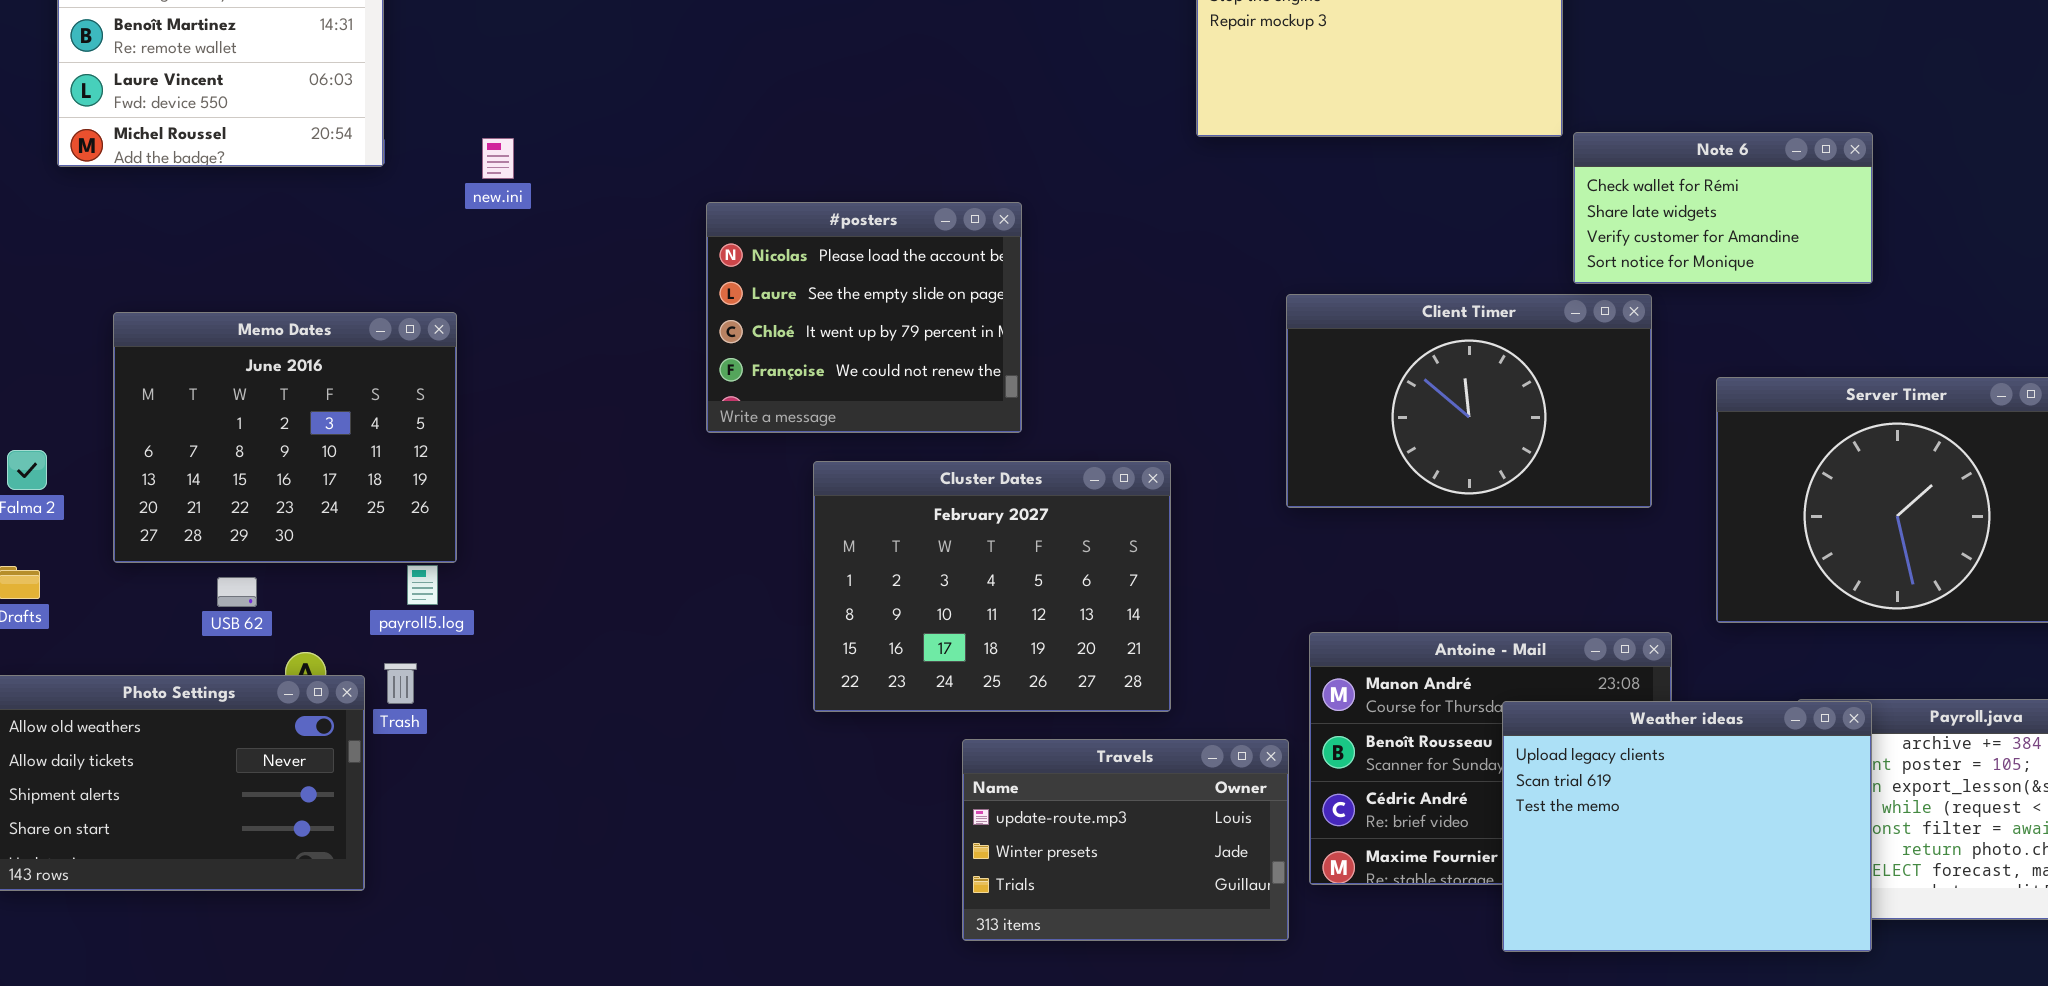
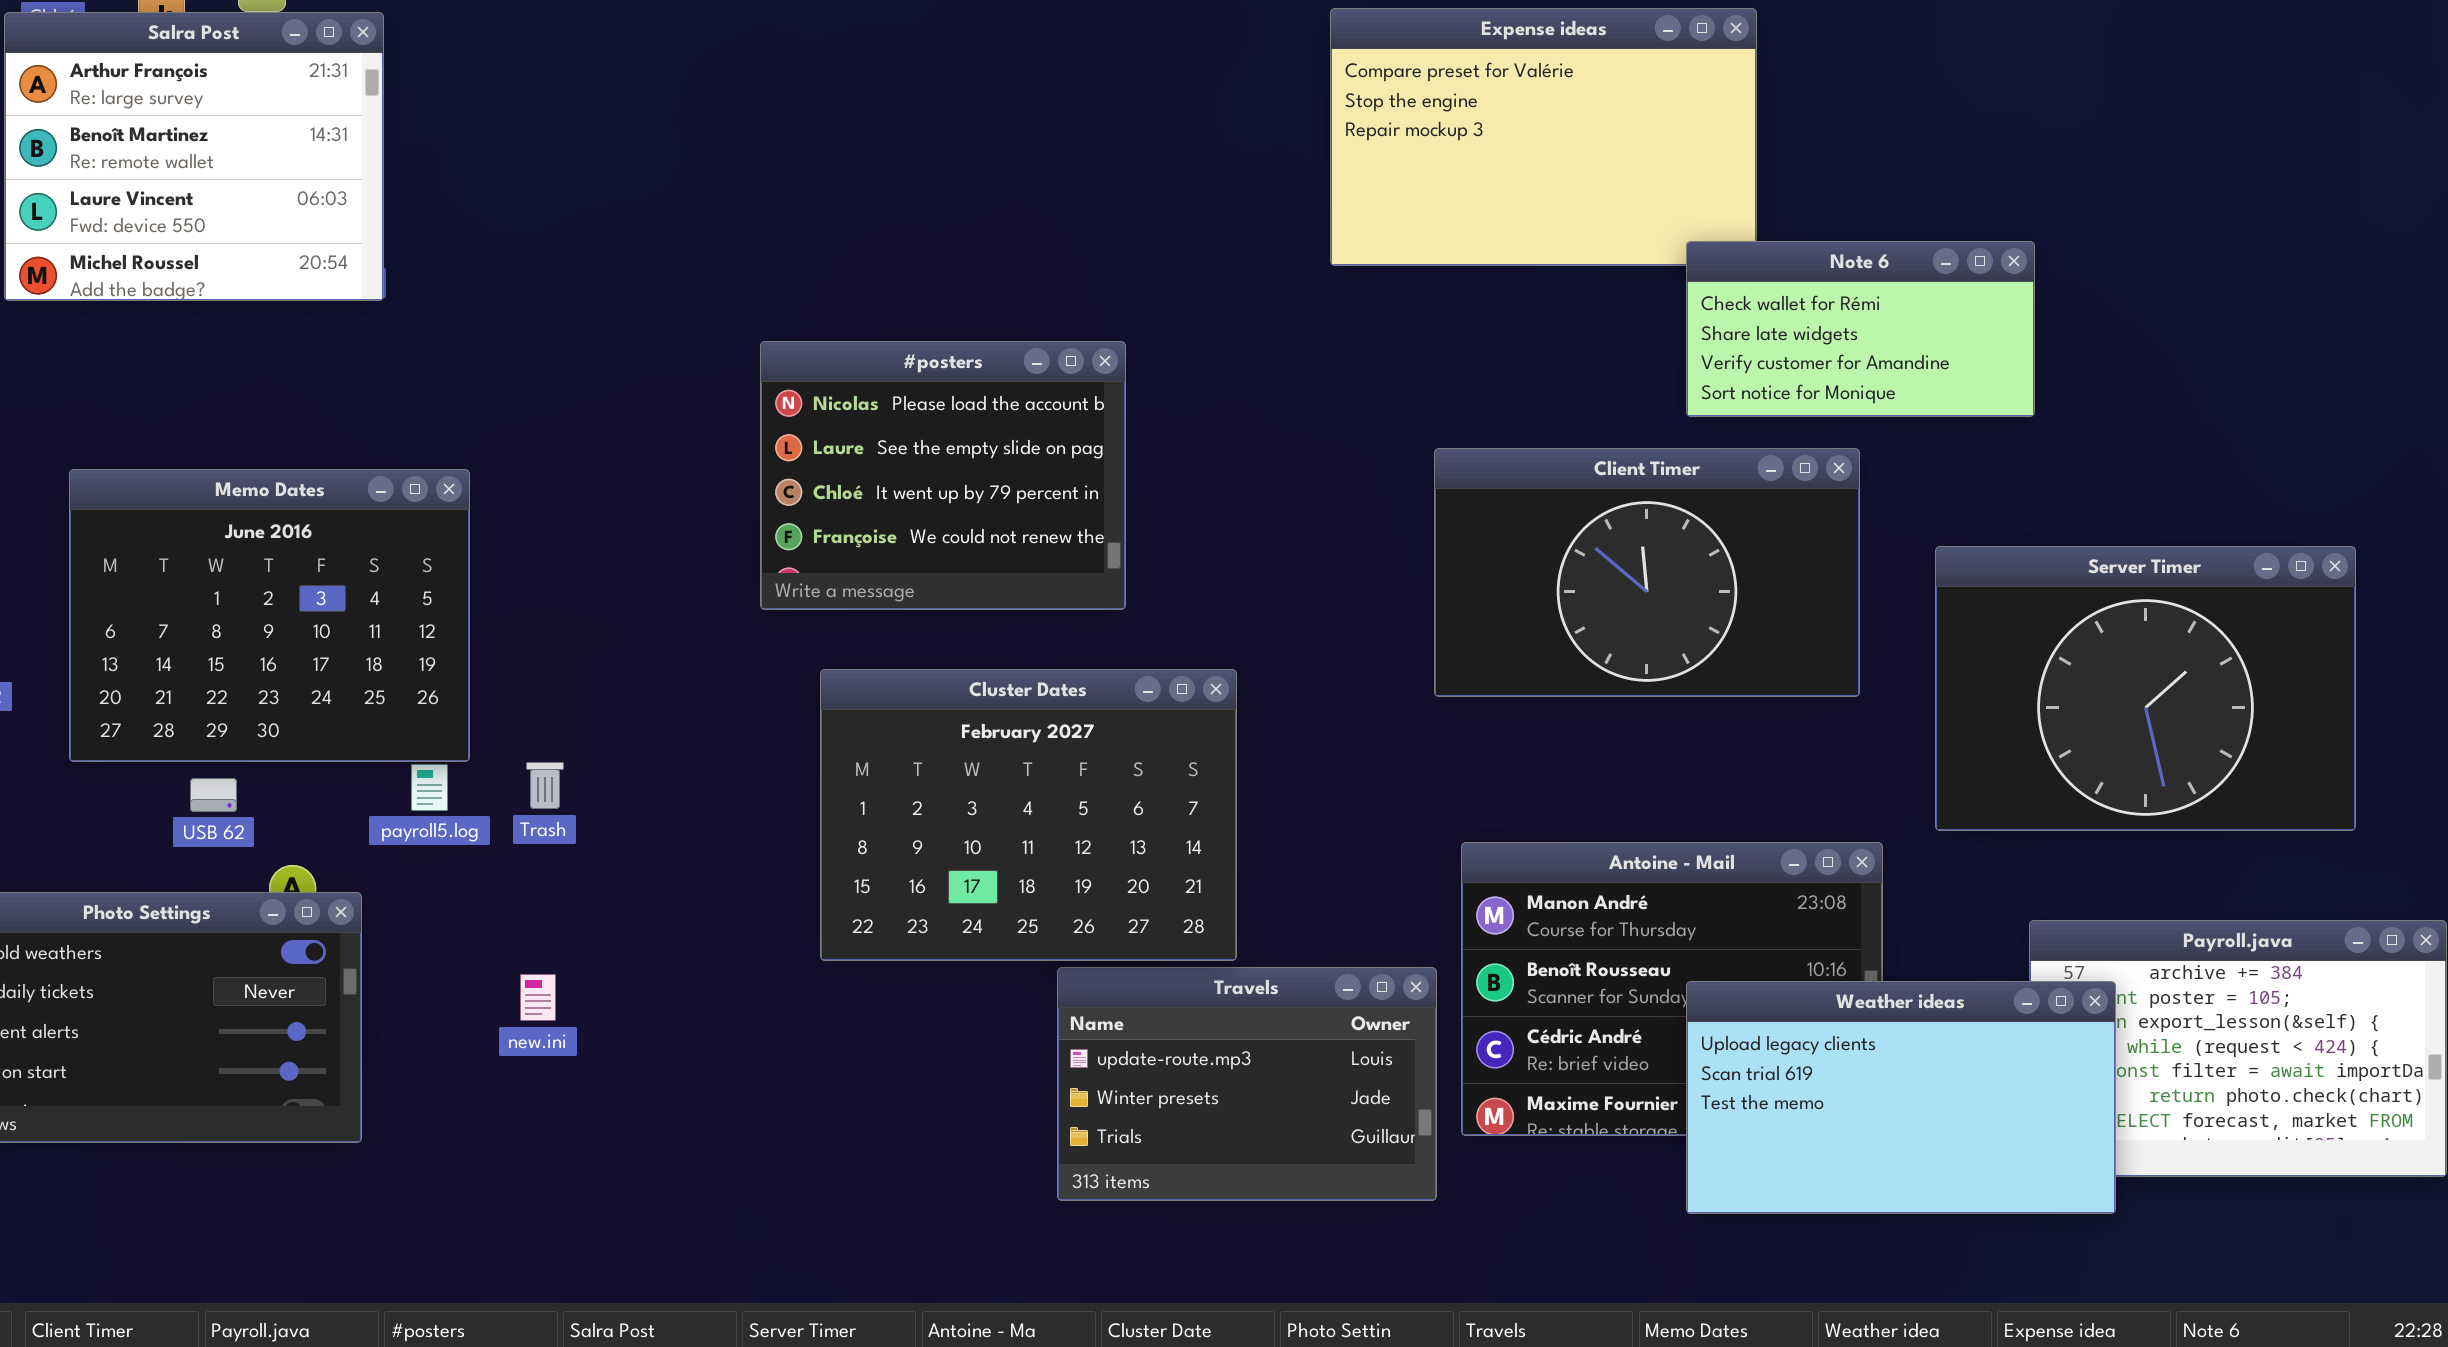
Note 6: [1573,132,1873,284] -> [1686,241,2035,417], moved
new.ini: [482,138,514,179] -> [520,974,556,1021], moved
Cluster Dates: [813,461,1171,712] -> [820,669,1237,961], moved
Trash: [384,663,417,704] -> [526,762,564,809], moved
Weather ideas: [1502,701,1872,952] -> [1686,981,2116,1214], resized

